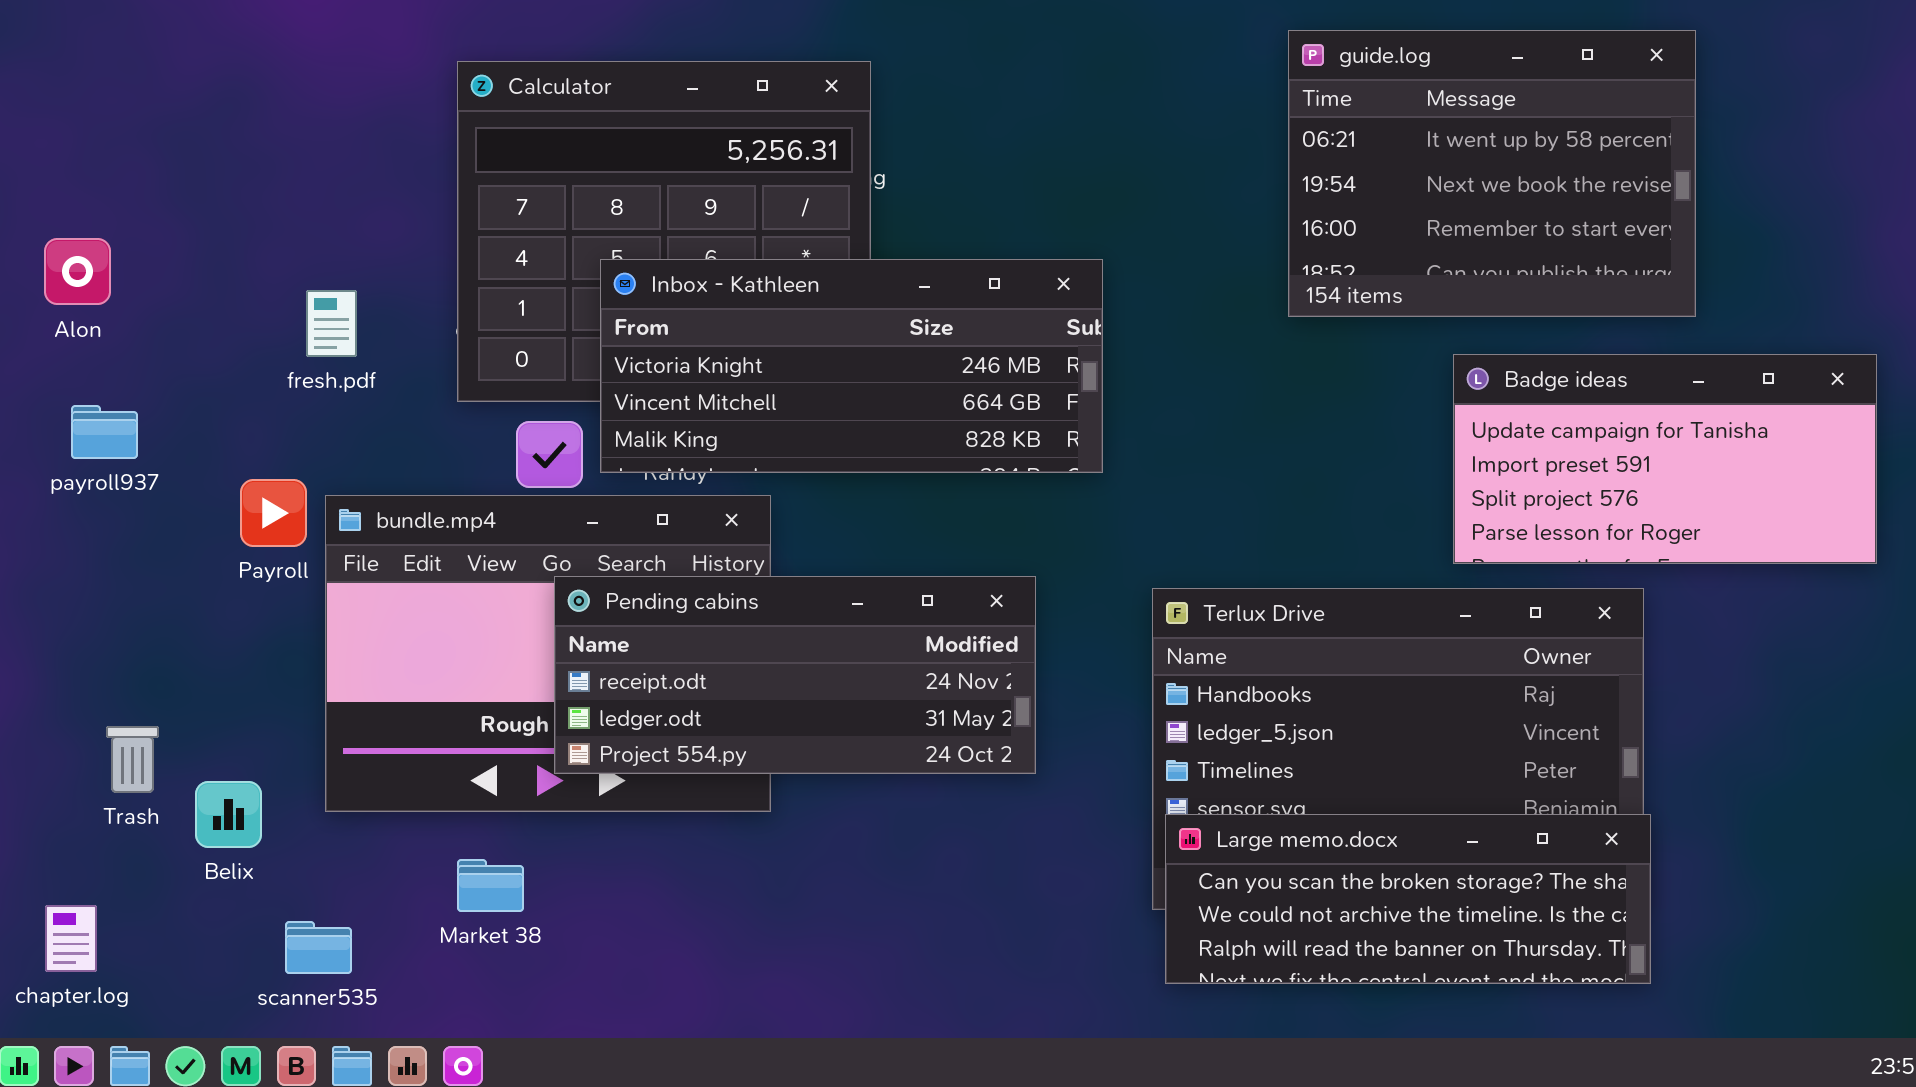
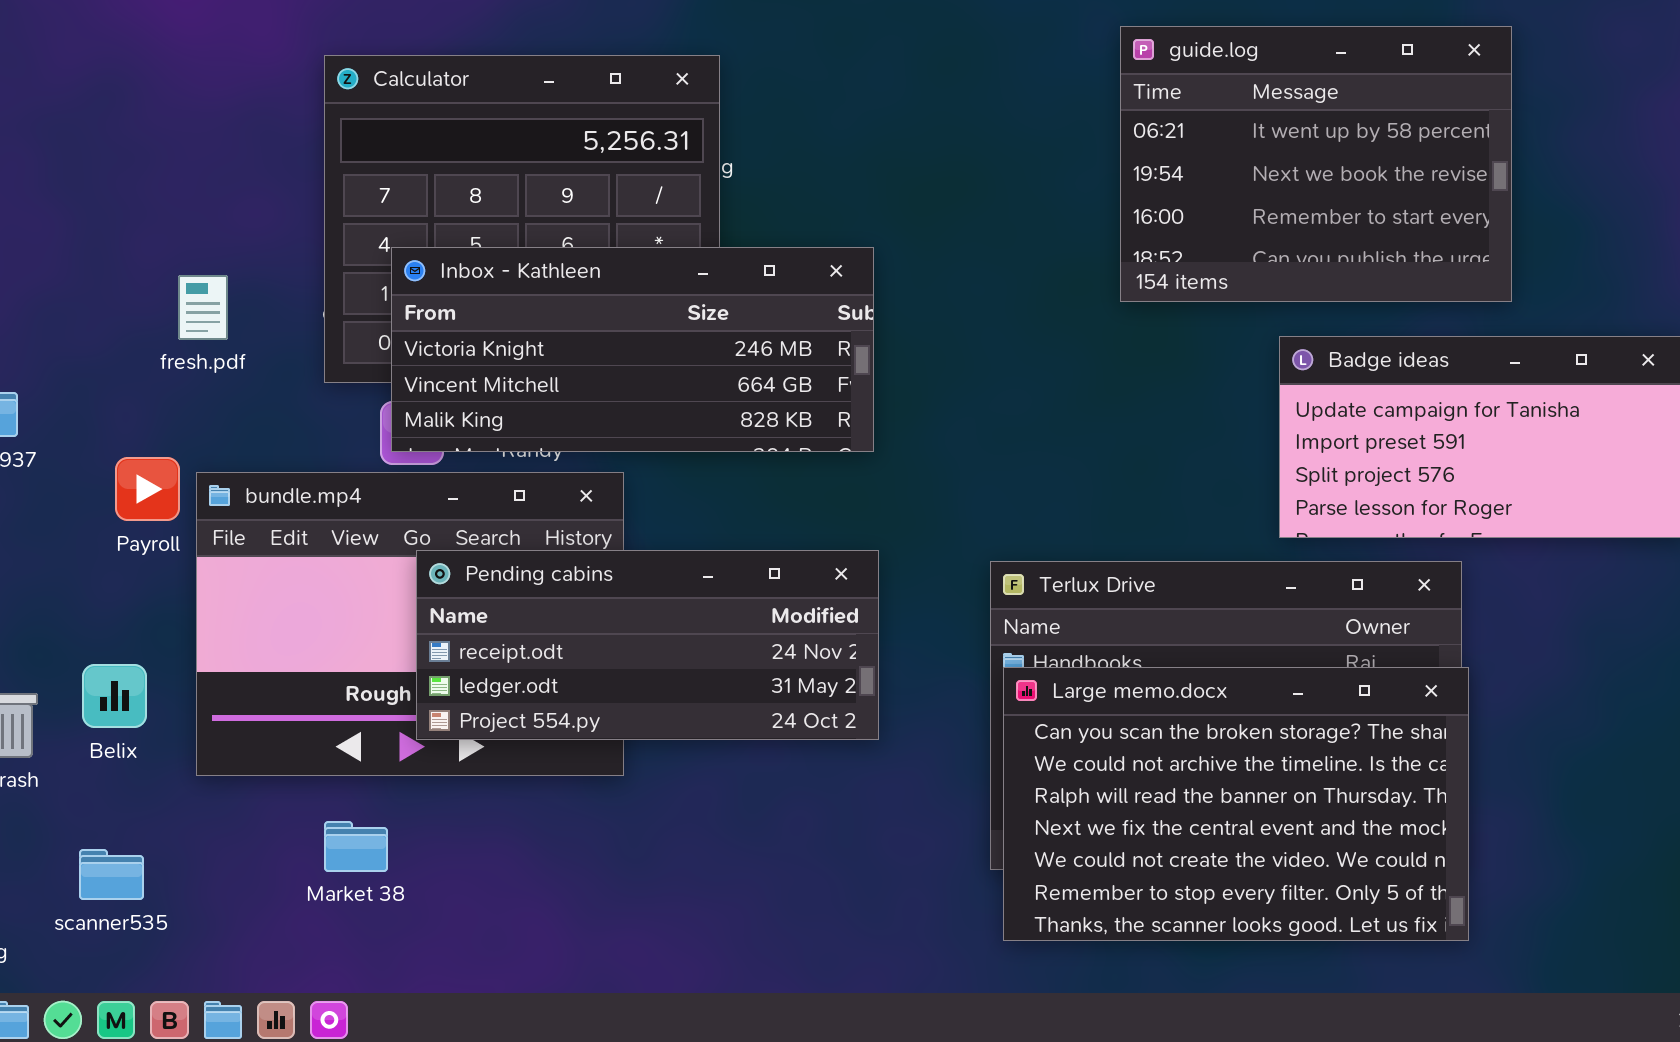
Inbox - Kathleen: [600,259,1103,473] -> [391,247,874,452], moved
Belix: [195,781,262,848] -> [82,664,147,728], moved
Large memo.docx: [1165,814,1651,984] -> [1003,667,1469,941], resized
scanner535: [285,921,352,974] -> [79,849,144,900], moved

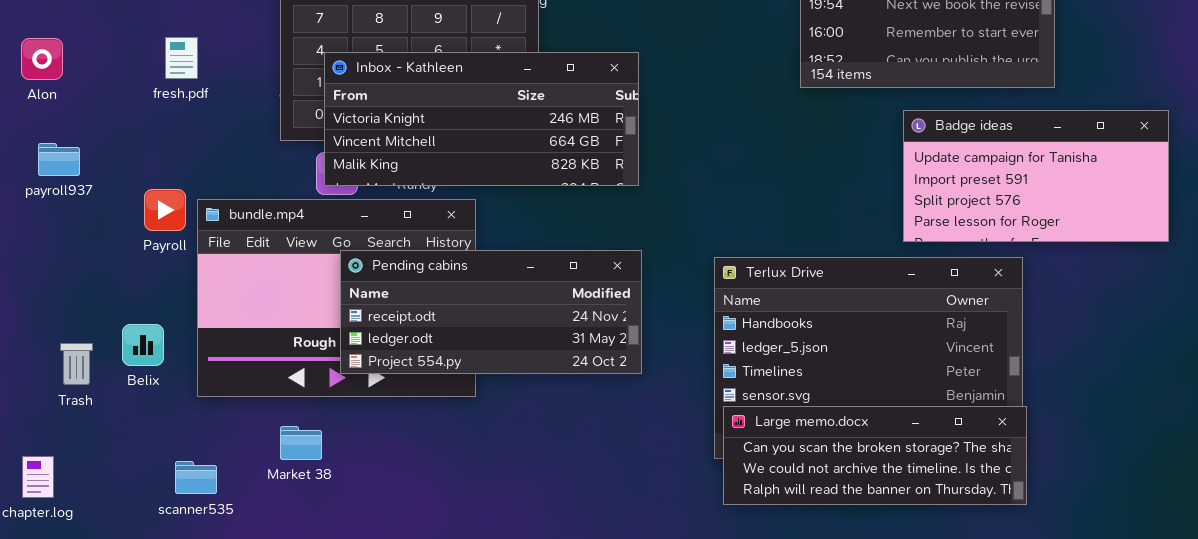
fresh.pdf: [178,275,228,340] -> [165,37,198,79], moved
Large memo.docx: [1003,667,1469,941] -> [723,406,1027,505], resized
scanner535: [79,849,144,900] -> [175,461,217,494], moved

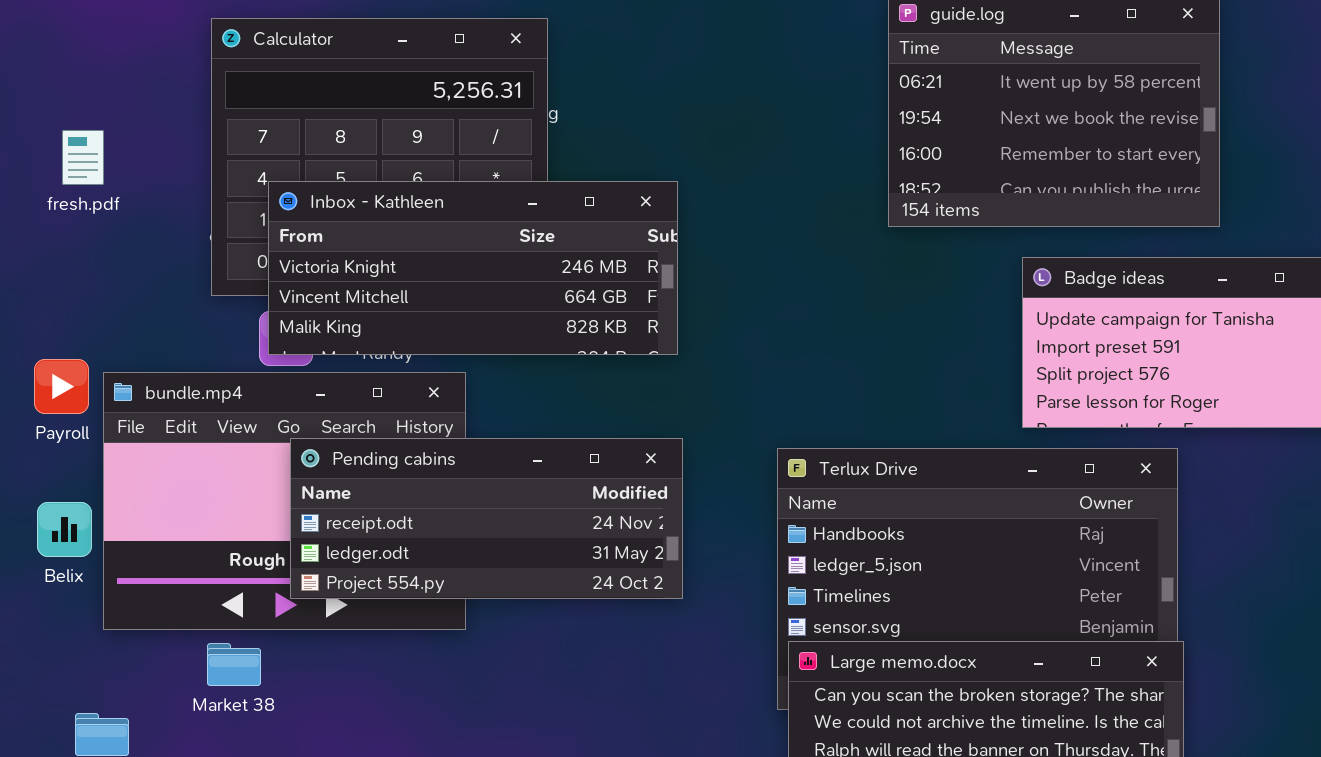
fresh.pdf: [165,37,198,79] -> [62,130,104,185], moved
Belix: [122,324,164,366] -> [37,502,92,557], moved
Market 38: [280,426,322,460] -> [207,643,261,686], moved

